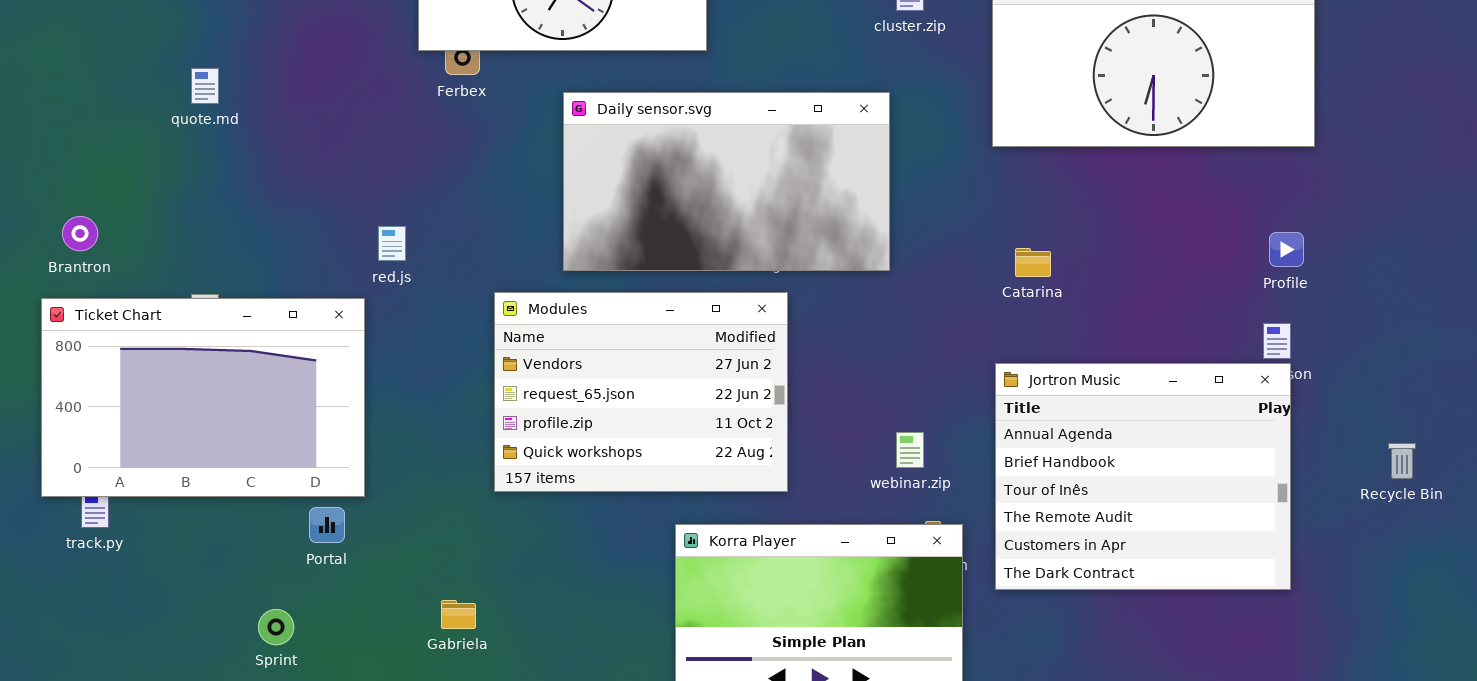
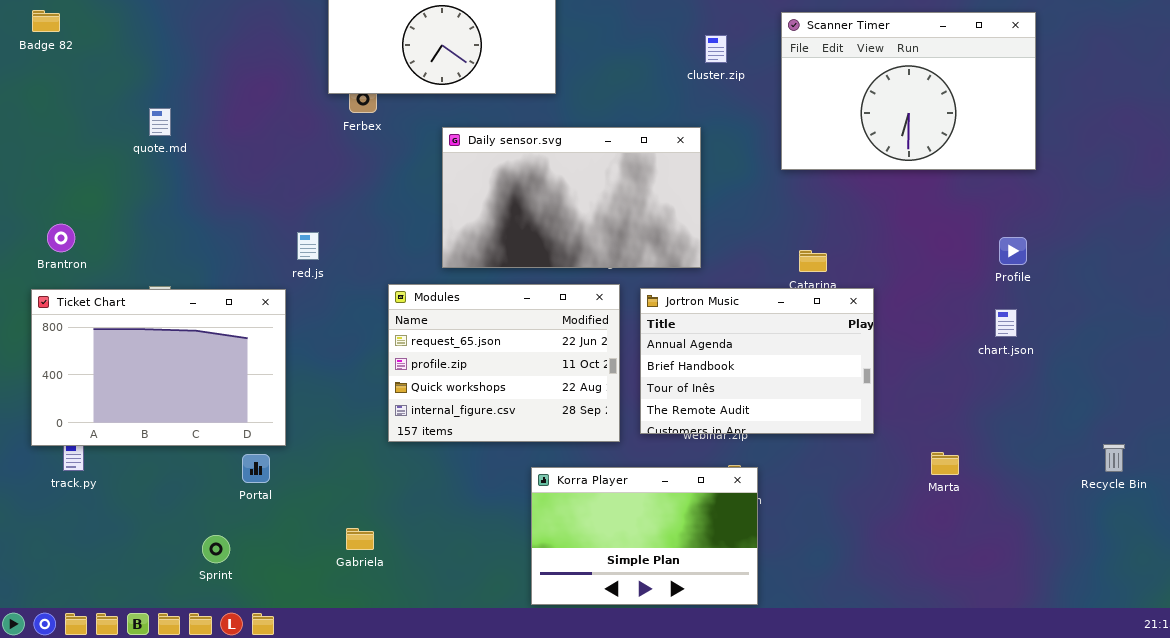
Modules: [494,292,788,492] -> [388,284,620,442], scrolled down 1 row
Jortron Music: [995,363,1291,590] -> [640,288,874,434], moved, resized
Recycle Bin: [1388,443,1416,479] -> [1103,444,1125,472], moved

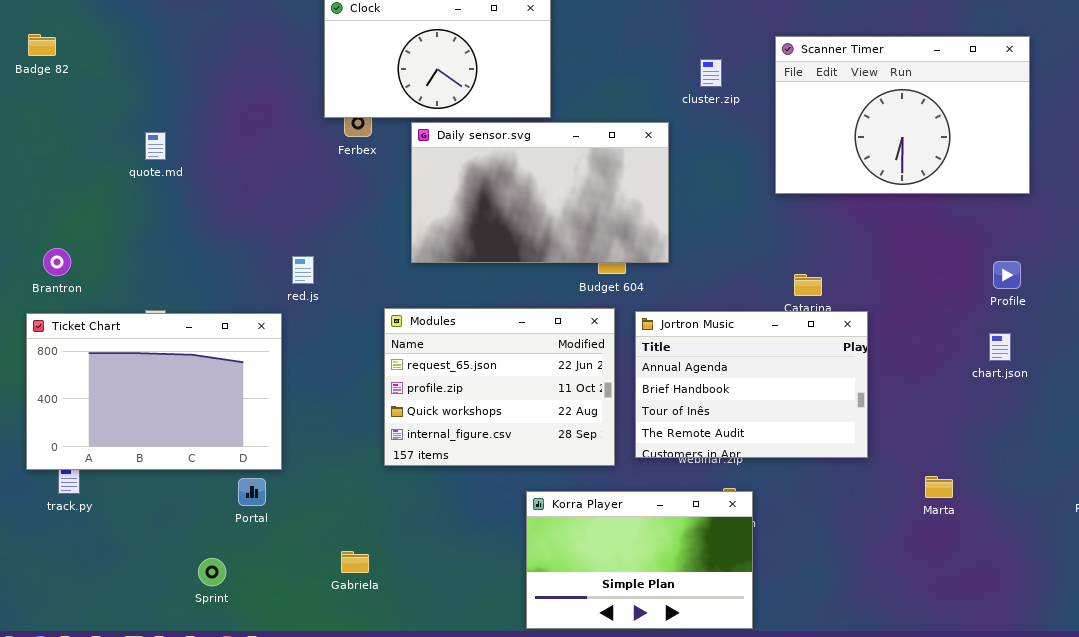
Daily sensor.svg: [442,127,701,268] -> [411,122,669,263], moved

